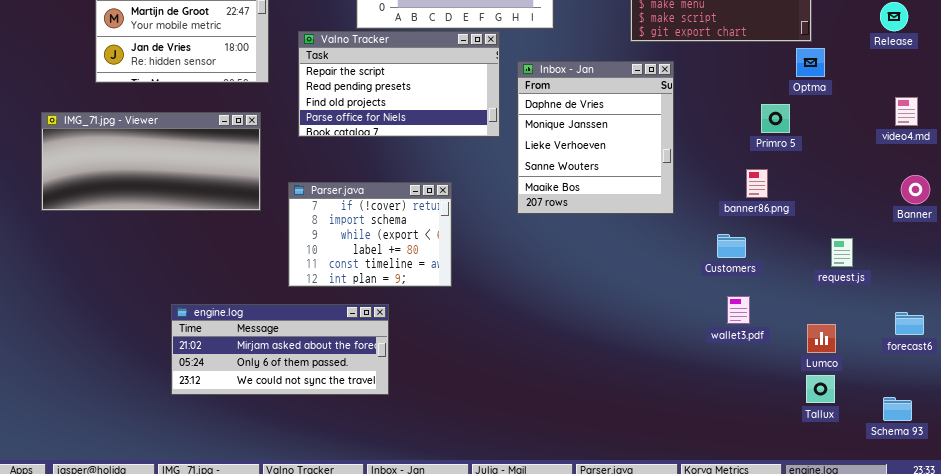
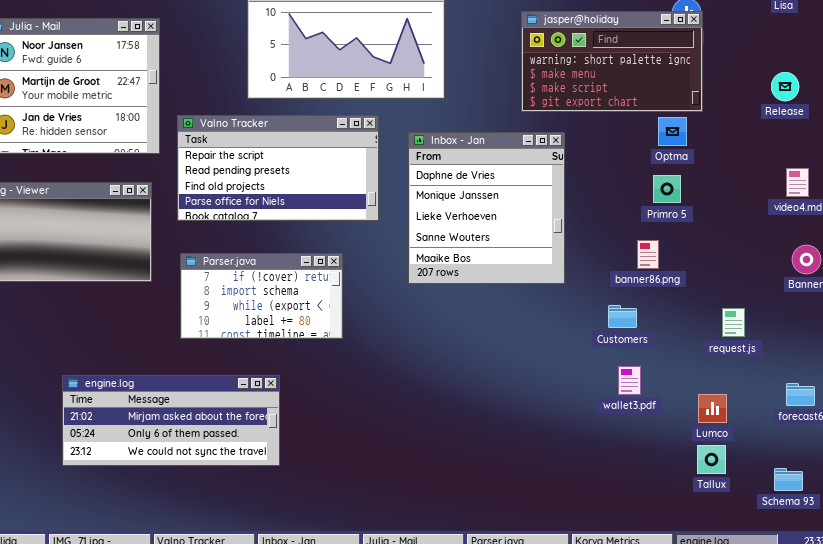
Valno Tracker: [298,31,500,137] -> [177,115,379,221], moved
Optma: [796,48,825,77] -> [658,117,687,146], moved
Parser.java: [288,182,452,287] -> [180,253,343,339], resized

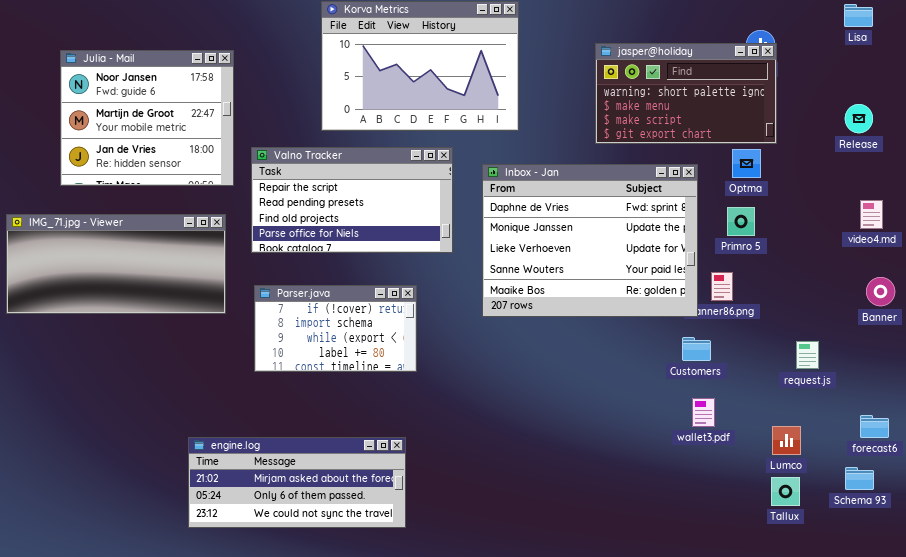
Inbox - Jan: [408,132,565,284] -> [482,164,698,317], resized
engine.log: [62,375,280,466] -> [188,437,406,528], moved
Schema 93: [774,468,803,491] -> [845,467,874,490], moved

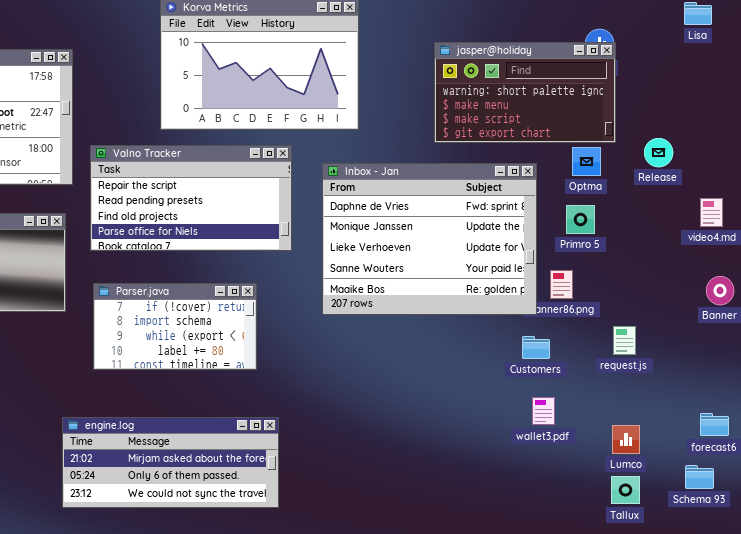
Release: [845,104,873,133] -> [644,138,673,167], moved
request.js: [796,341,819,369] -> [613,326,636,355], moved
engine.log: [188,437,406,528] -> [62,417,279,508], moved

